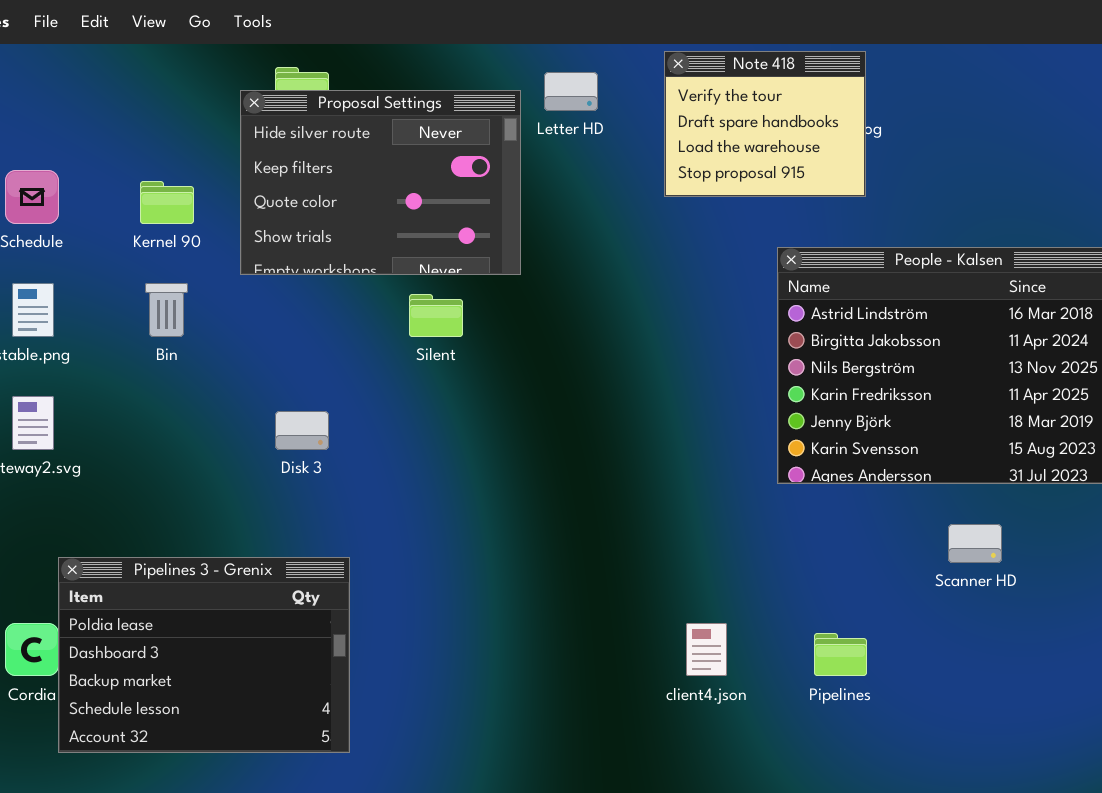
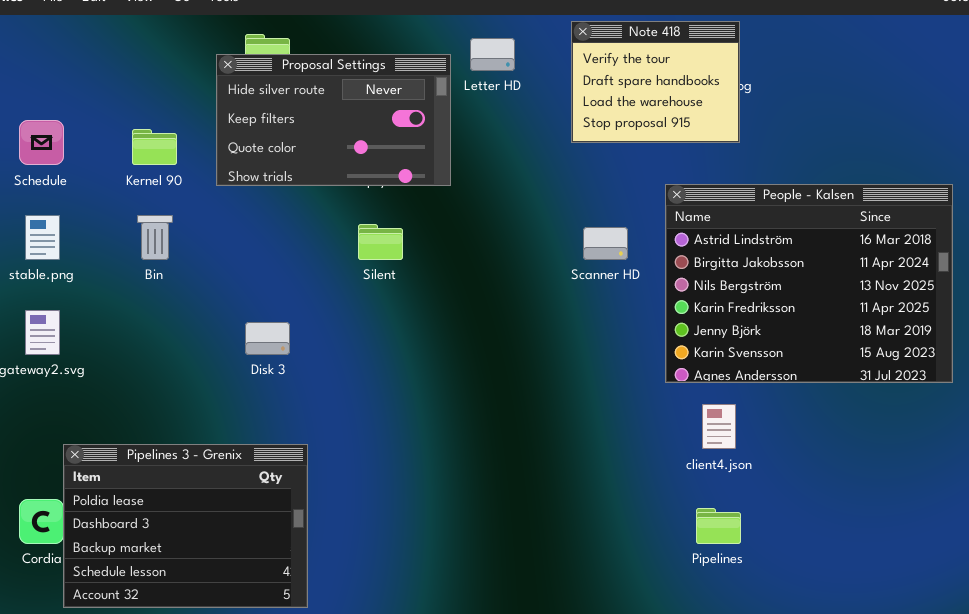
Proposal Settings: [240,90,521,275] -> [216,54,451,186], resized
Scanner HD: [948,524,1002,563] -> [583,227,628,260], moved
client4.json: [686,623,727,676] -> [702,404,736,449], moved

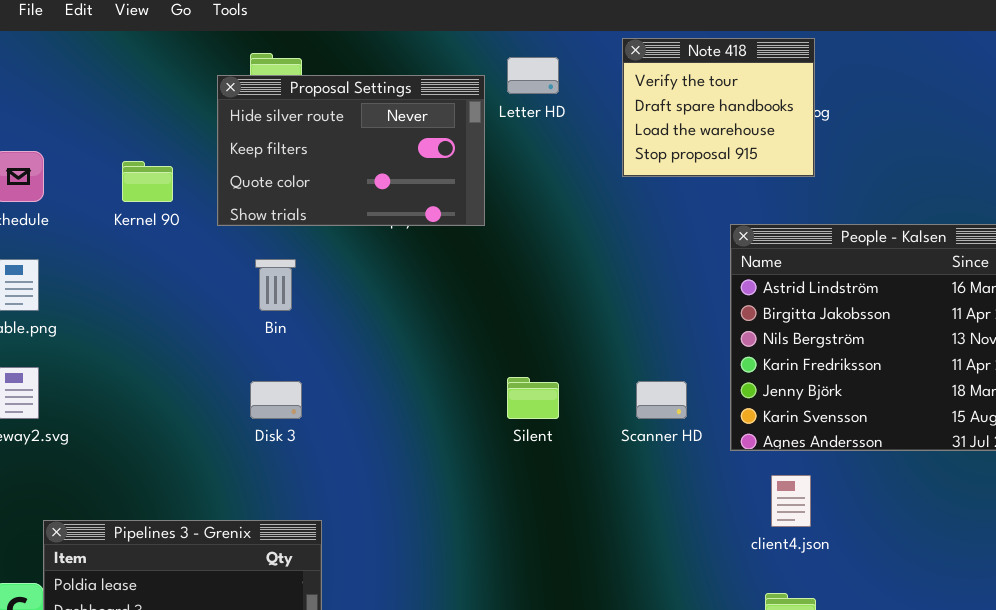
Bin: [137,215,173,260] -> [255,259,296,311], moved
Silent: [358,224,403,260] -> [507,377,559,419], moved
Scanner HD: [583,227,628,260] -> [636,381,687,419], moved

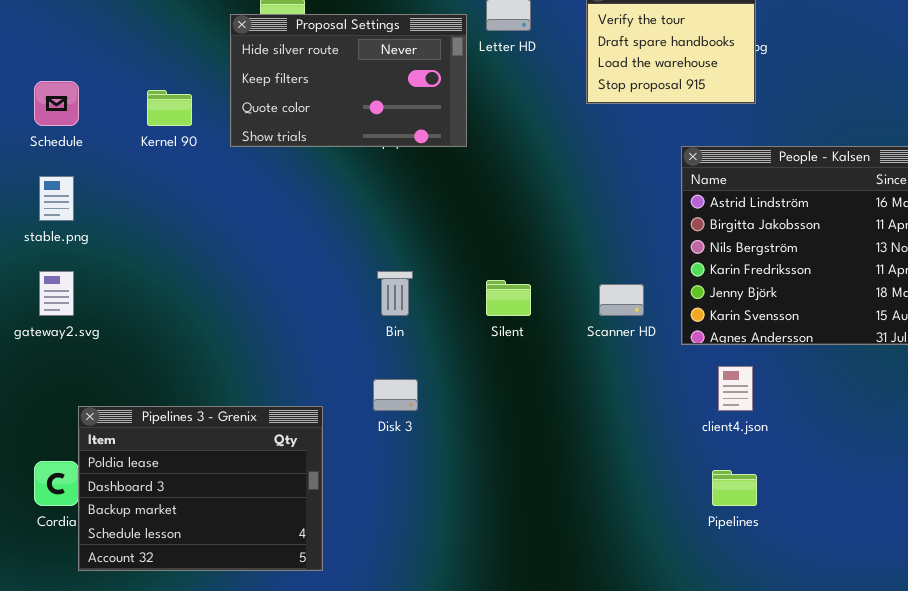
Bin: [255,259,296,311] -> [377,271,413,316], moved
Disk 3: [250,381,302,419] -> [373,379,418,411], moved

